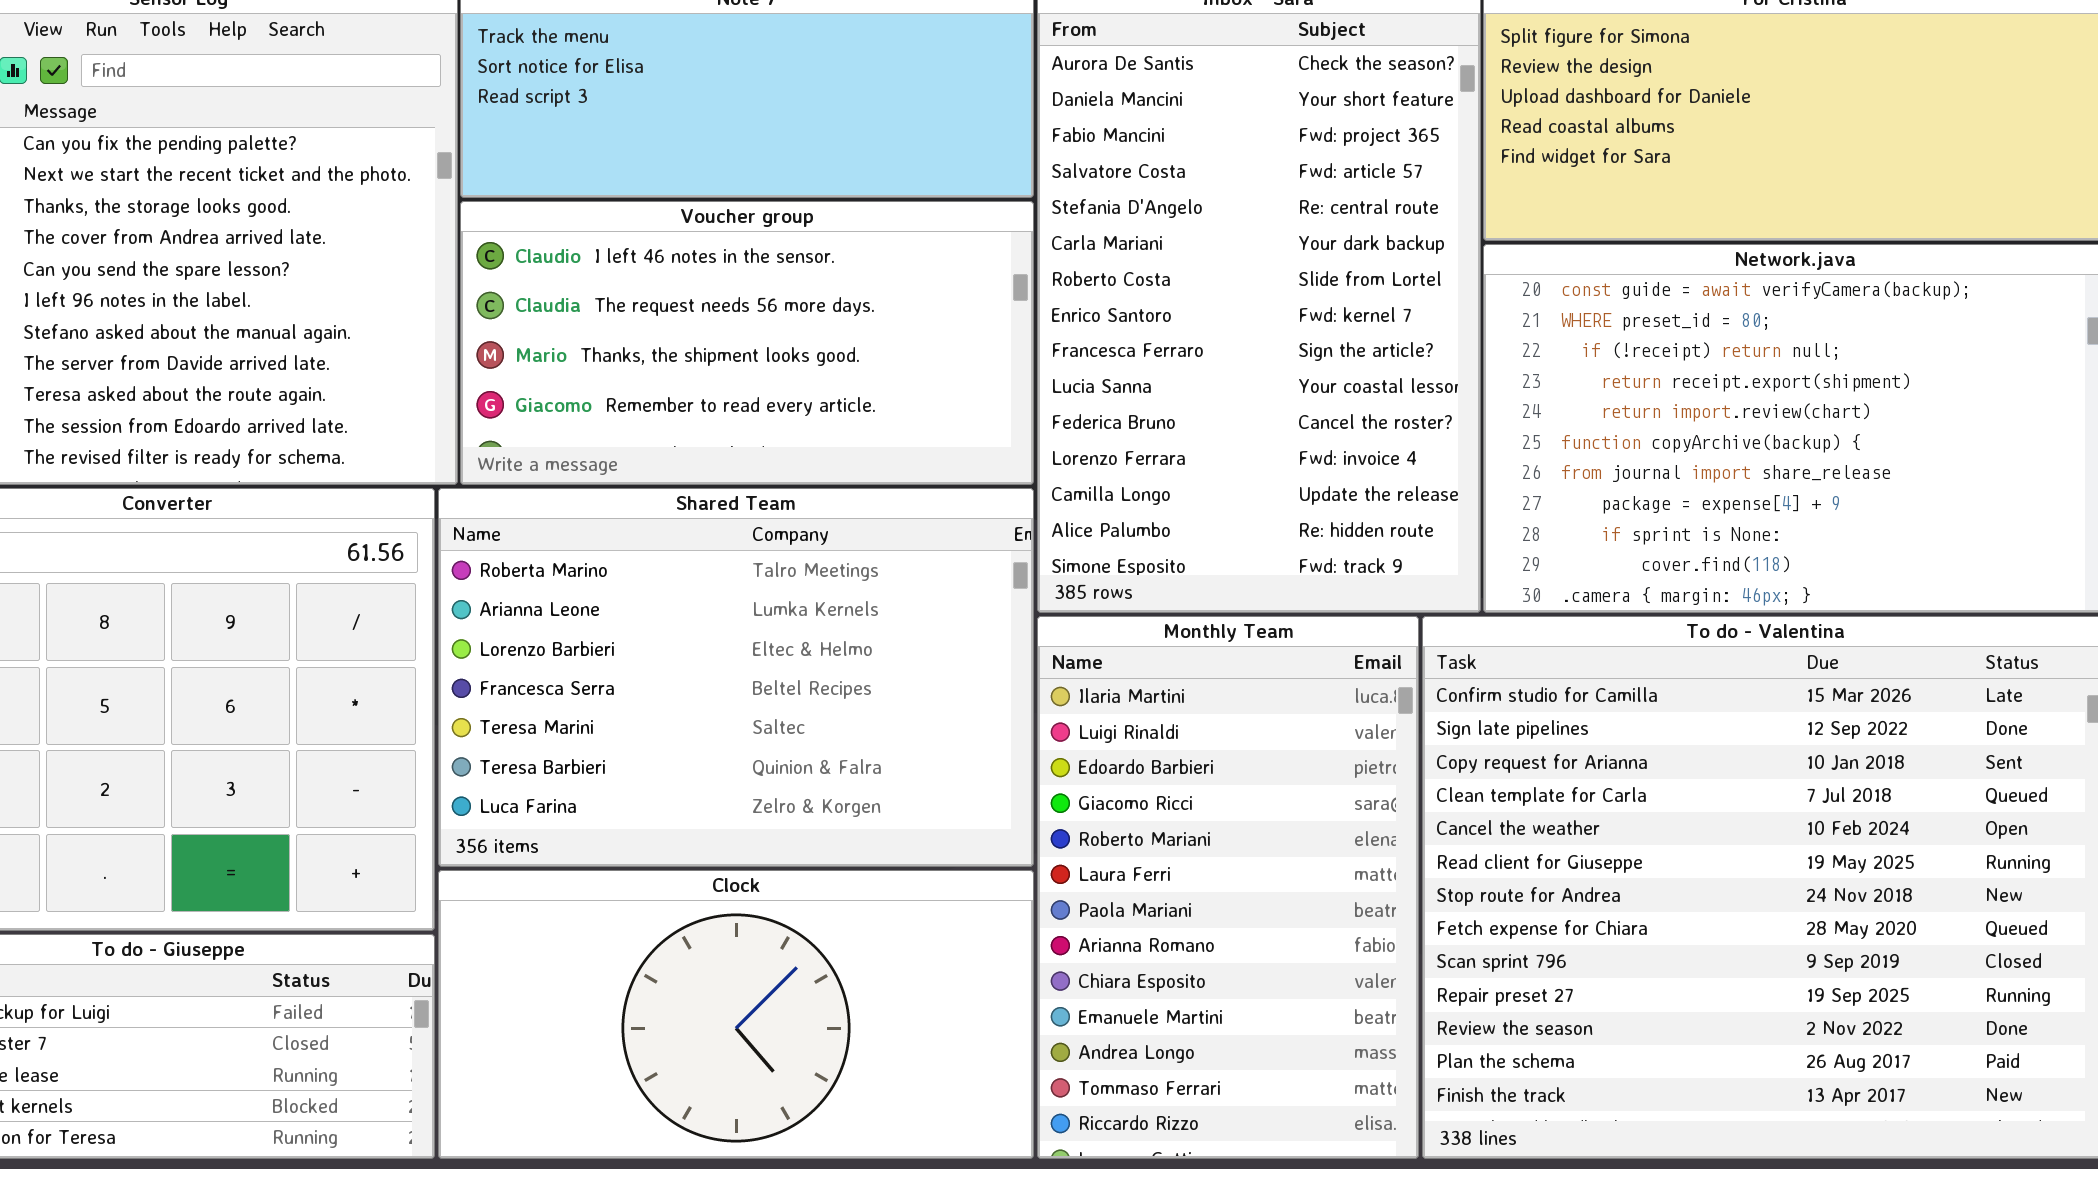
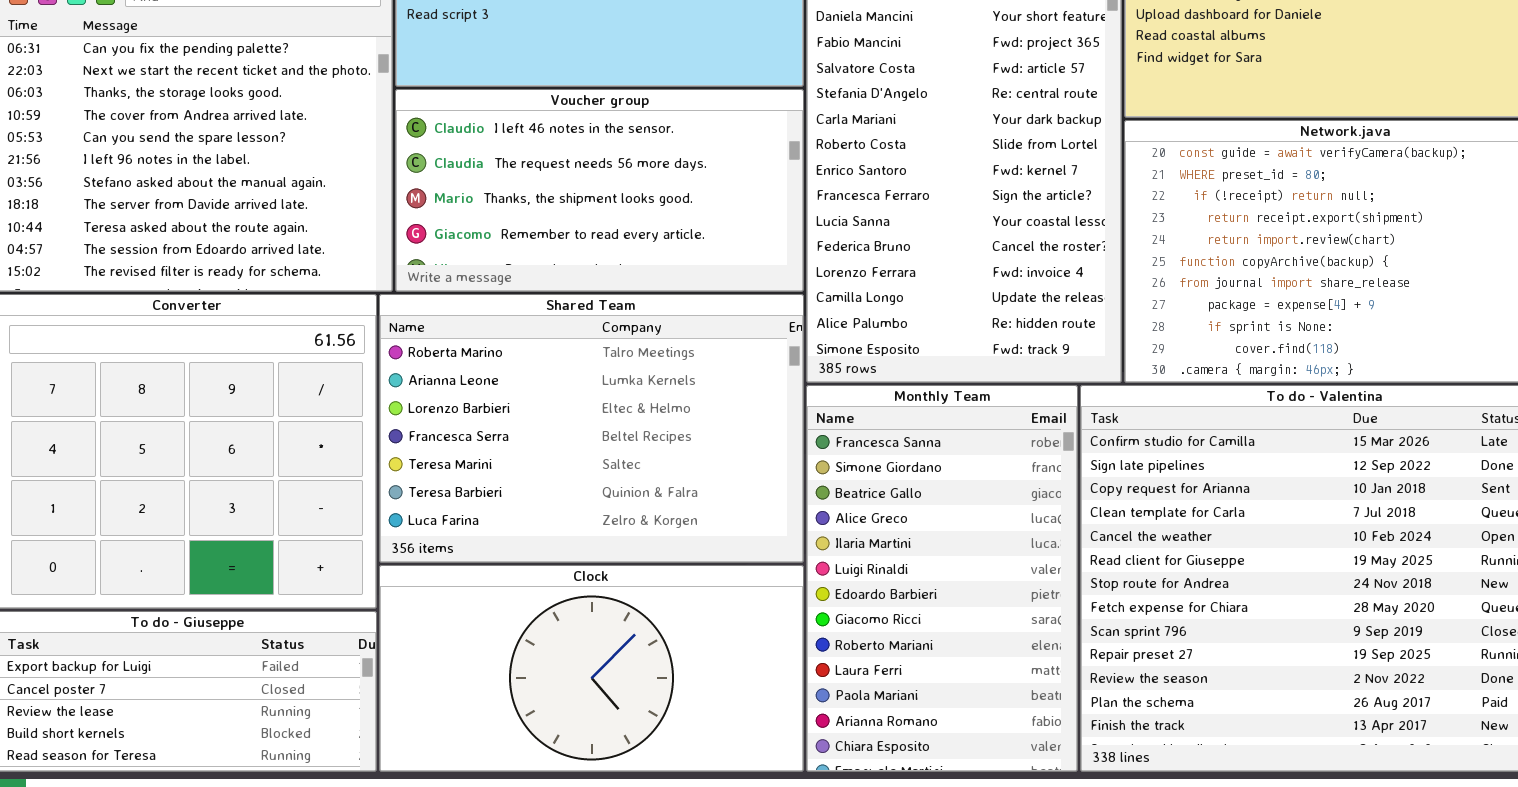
Monthly Team: [1037,616,1419,1159] -> [806,385,1078,772], scrolled up 4 rows

